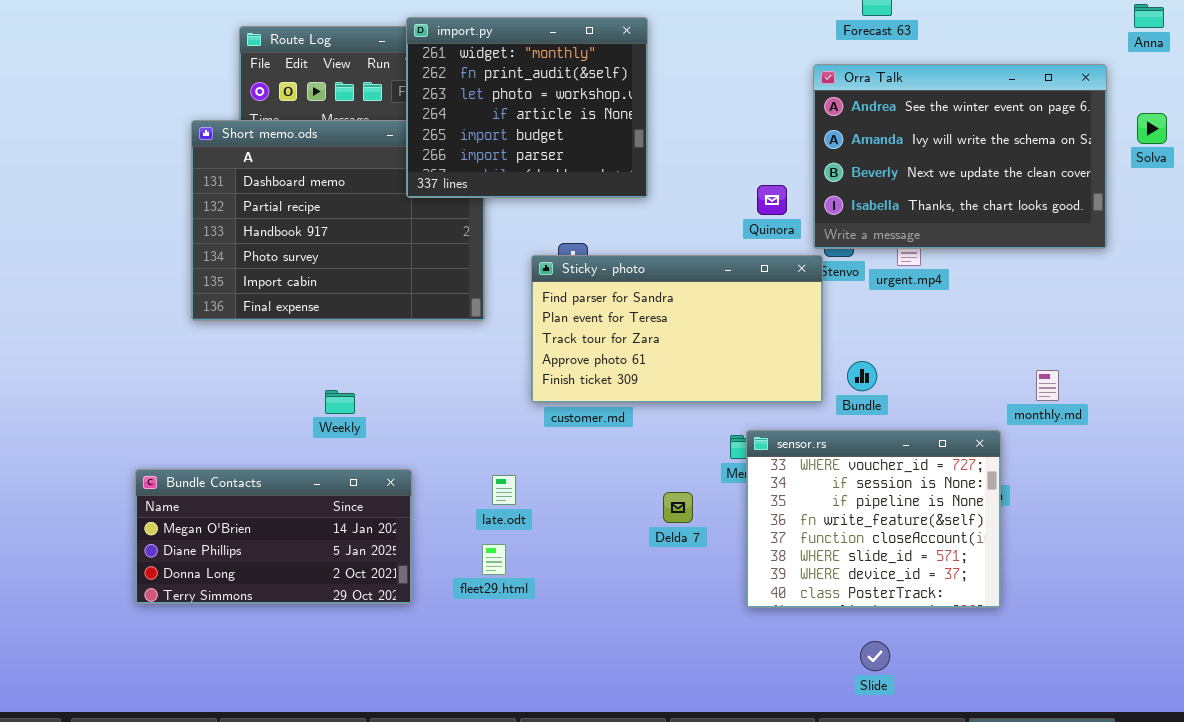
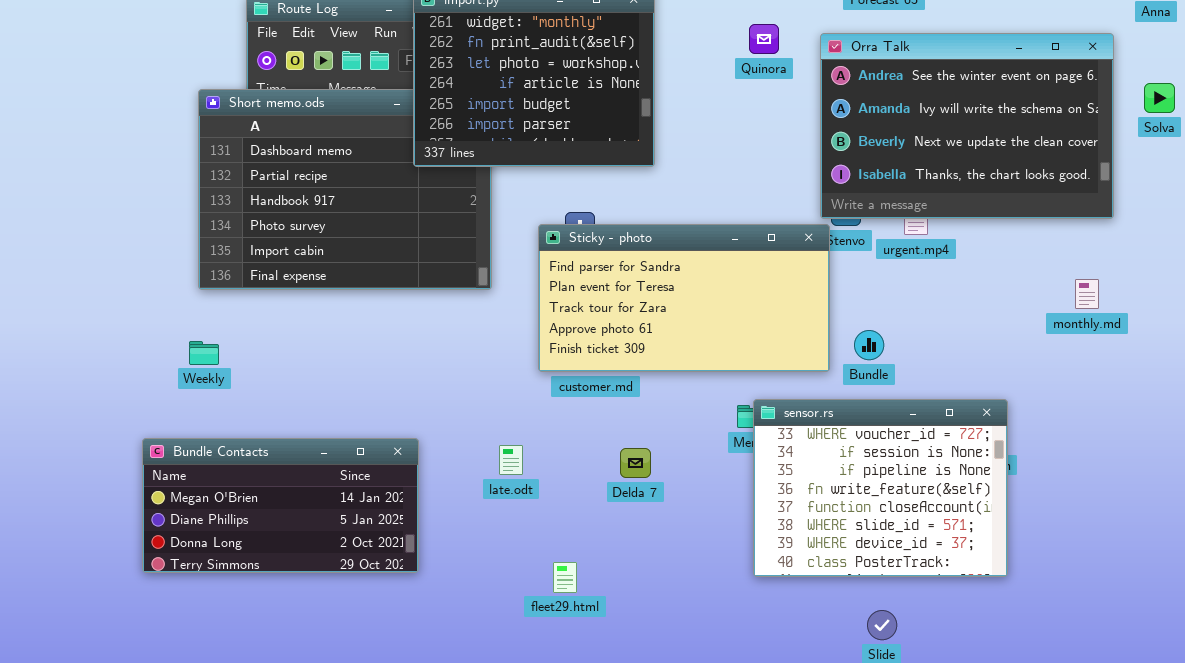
Quinora: [757,185,787,215] -> [749,24,779,54], moved
monthly.md: [1036,370,1059,401] -> [1075,279,1099,309], moved
Weekly: [325,390,355,414] -> [189,341,219,365], moved
Delda 7: [663,492,693,523] -> [620,448,651,478], moved
fleet29.html: [482,544,506,575] -> [553,562,577,593], moved

